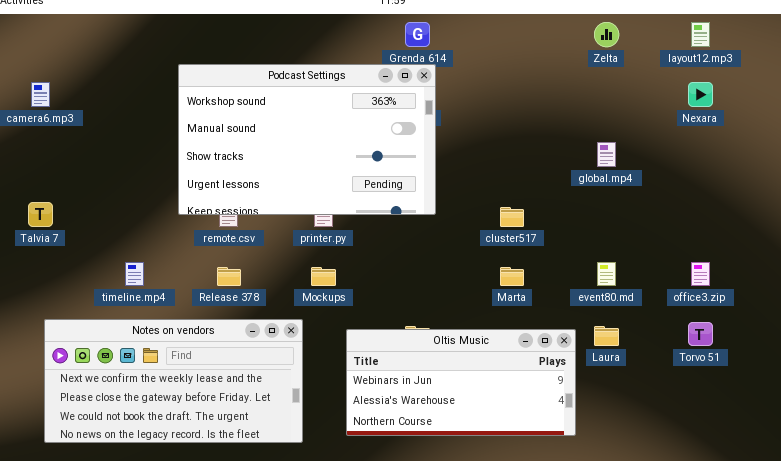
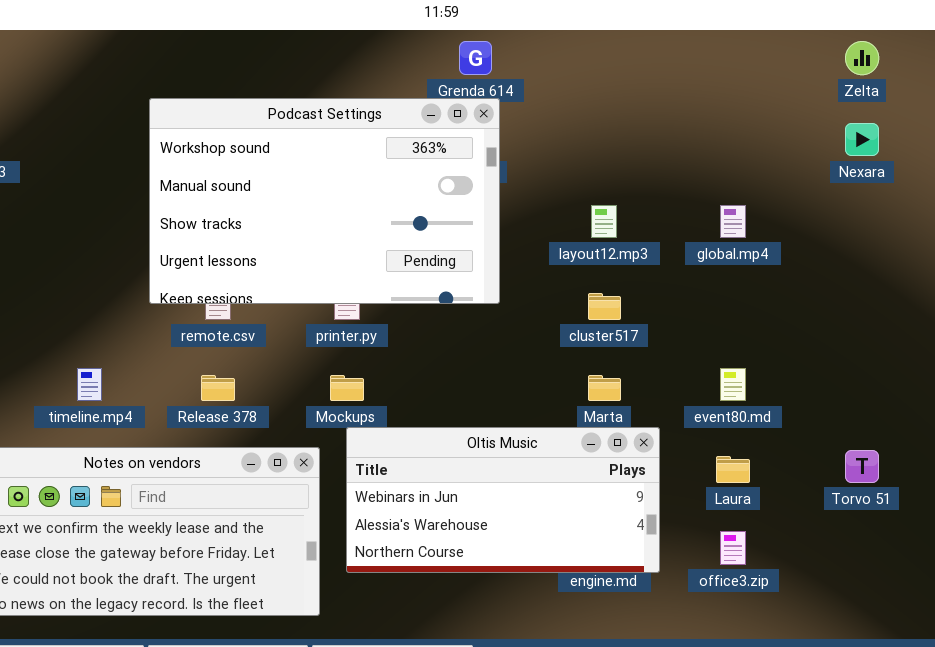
Zelta: [594,22,619,47] -> [845,41,879,75], moved
layout12.mp3: [691,22,710,47] -> [591,205,617,238], moved
office3.zip: [691,262,710,286] -> [720,531,746,565], moved
Oltis Music: [346,329,576,436] -> [346,427,660,573], moved

